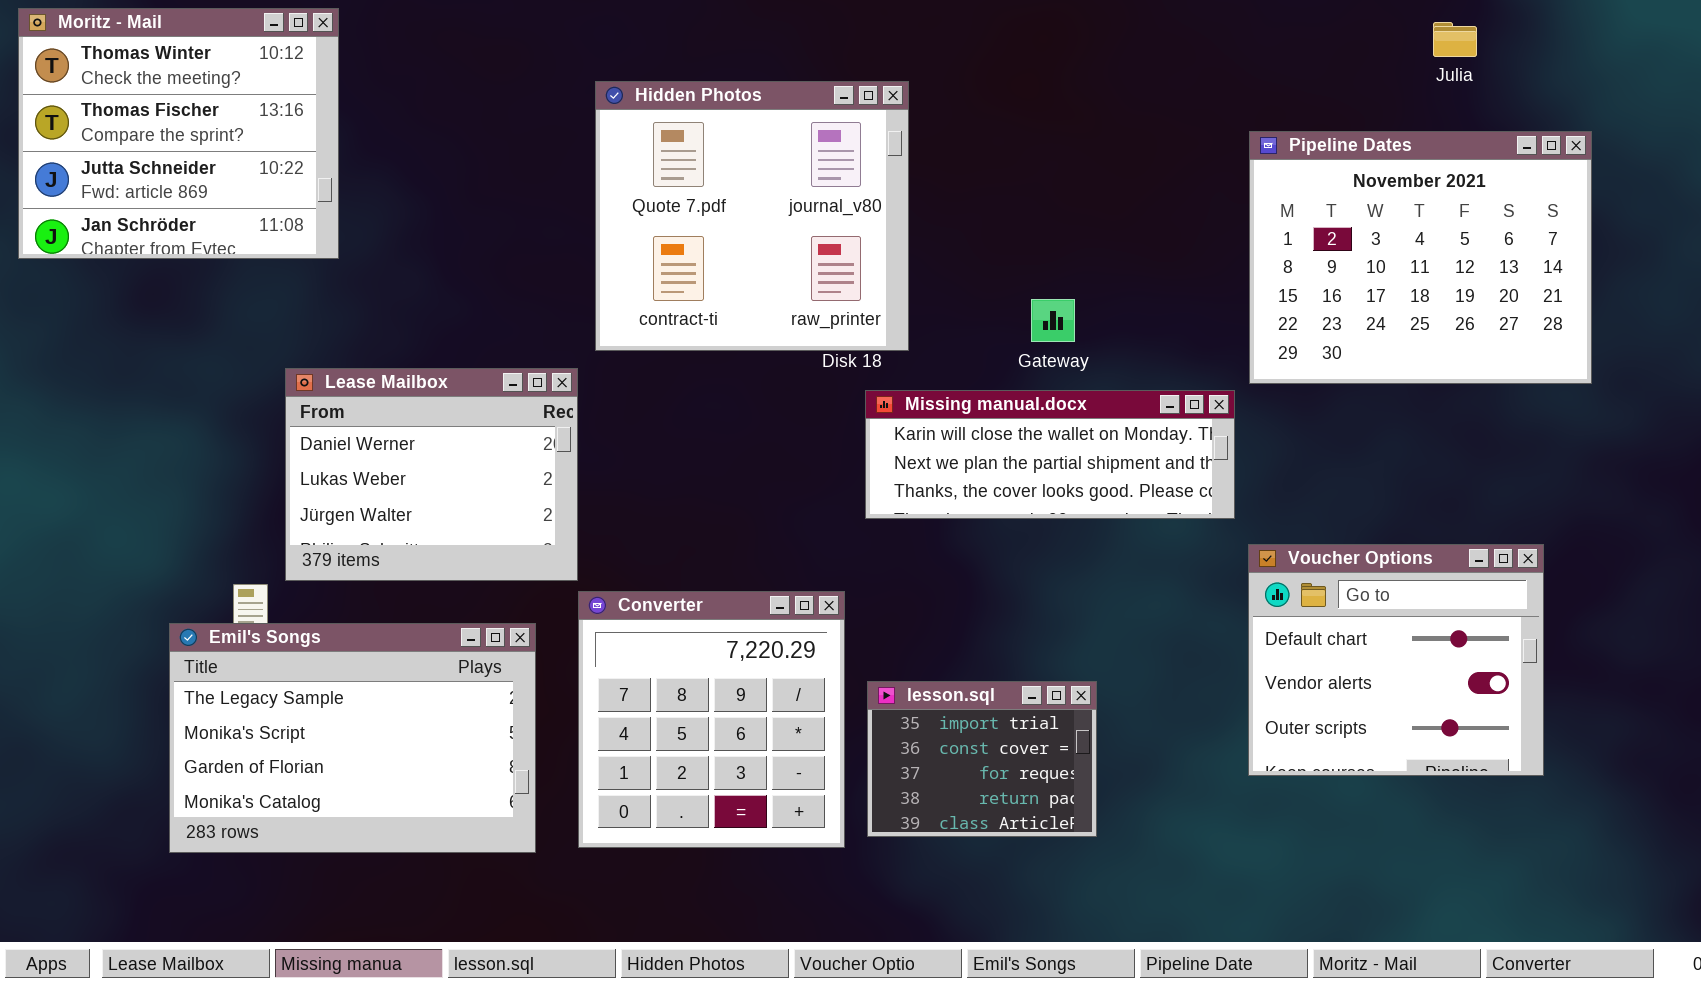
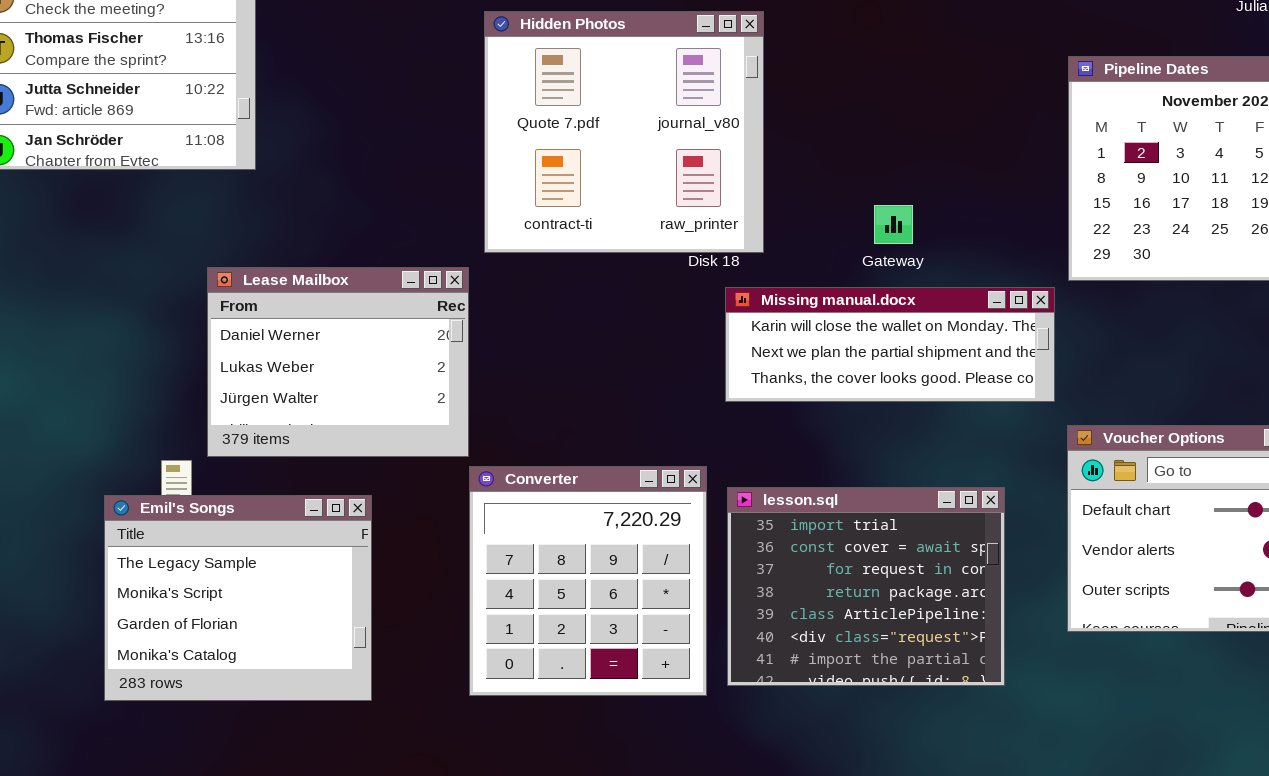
Emil's Songs: [169,623,536,853] -> [104,495,372,701], resized
lesson.sql: [867,681,1097,837] -> [727,487,1005,686], resized

